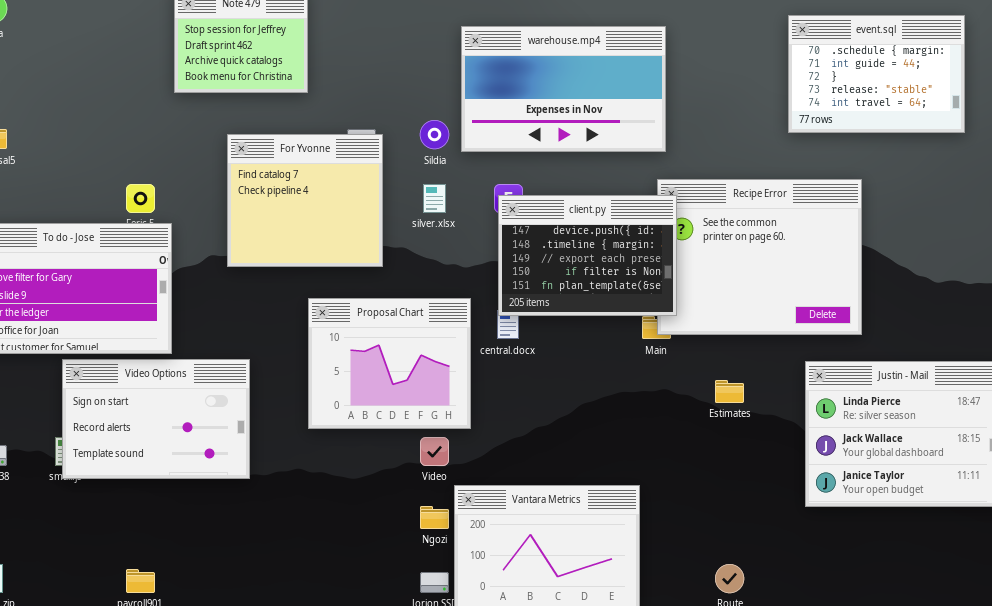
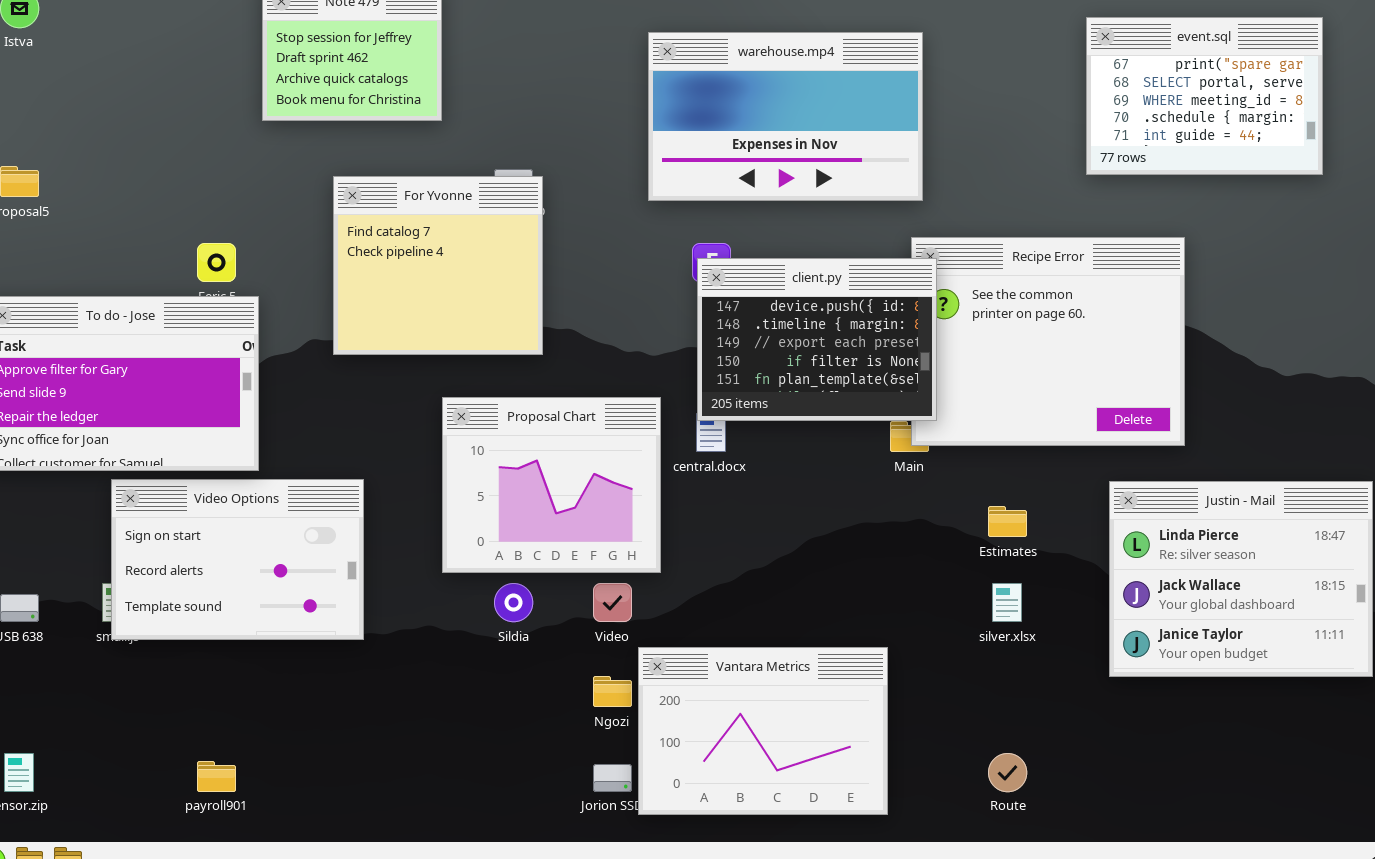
event.sql: [788,15,965,133] -> [1086,17,1323,175], scrolled up 3 rows
Sildia: [420,120,449,149] -> [494,583,533,622], moved
silver.xlsx: [423,184,446,213] -> [992,583,1022,622], moved

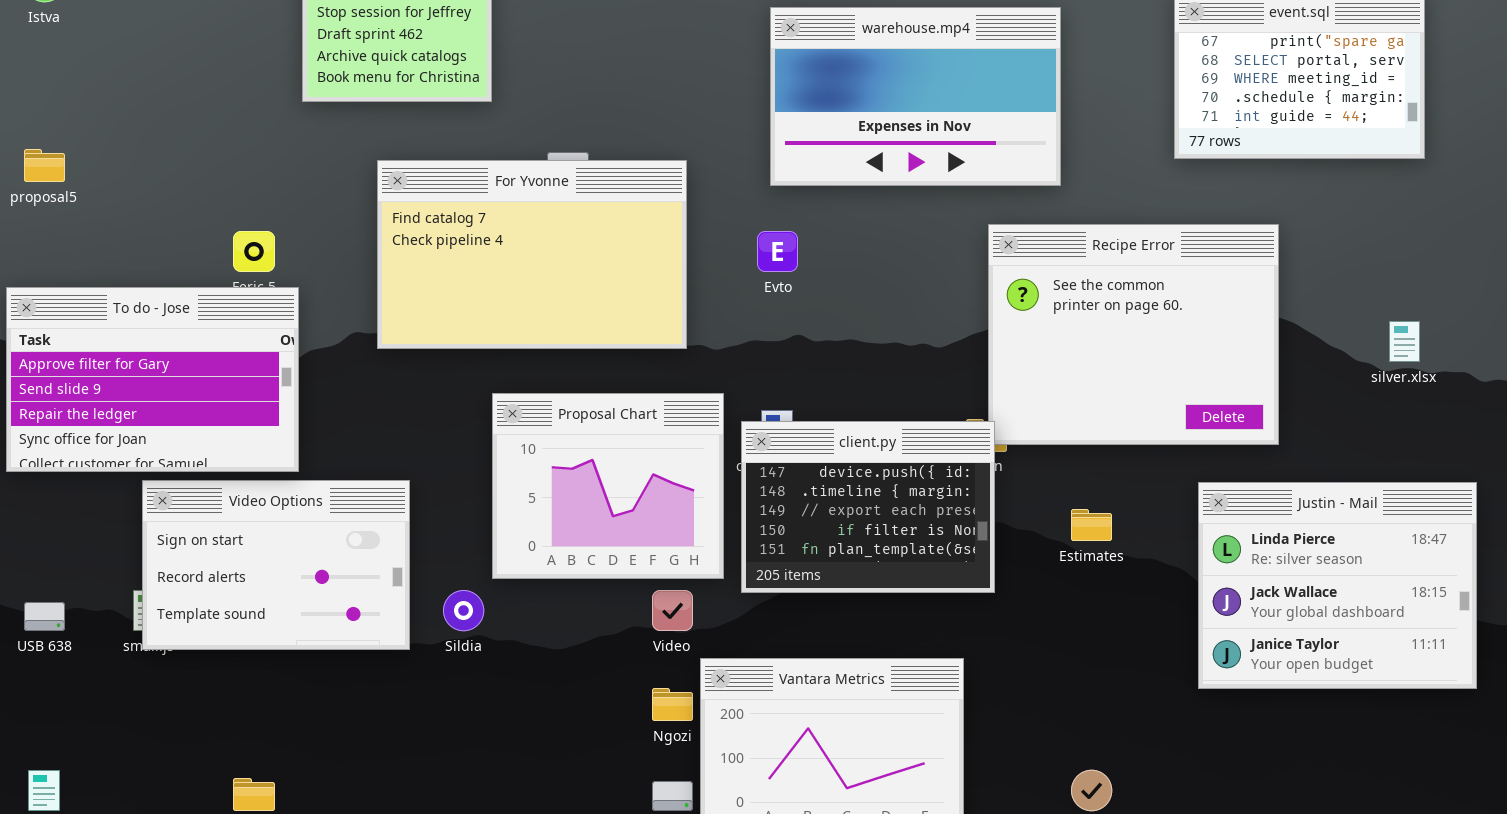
warehouse.mp4: [648,32,923,201] -> [770,7,1061,186], moved
For Yvonne: [333,176,543,355] -> [377,160,687,349], resized
client.py: [697,258,937,421] -> [741,421,995,593], moved
Sildia: [494,583,533,622] -> [443,590,484,631], moved
silver.xlsx: [992,583,1022,622] -> [1389,321,1420,362], moved

